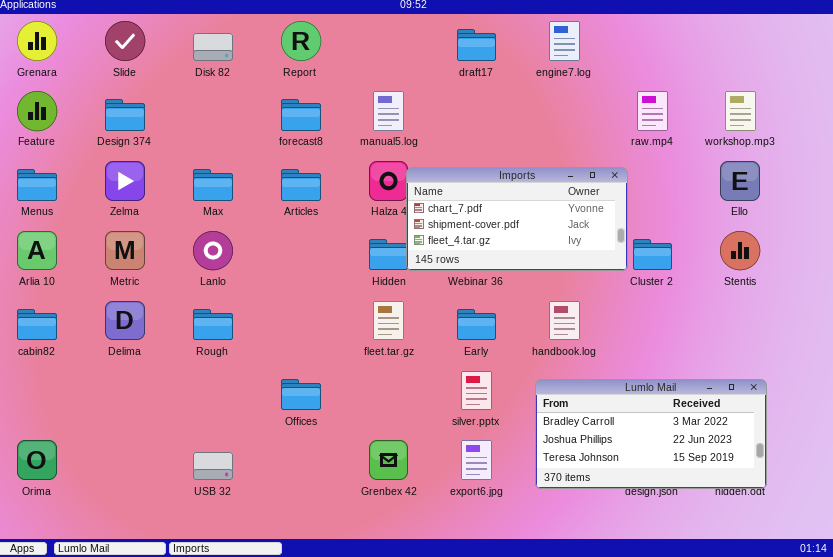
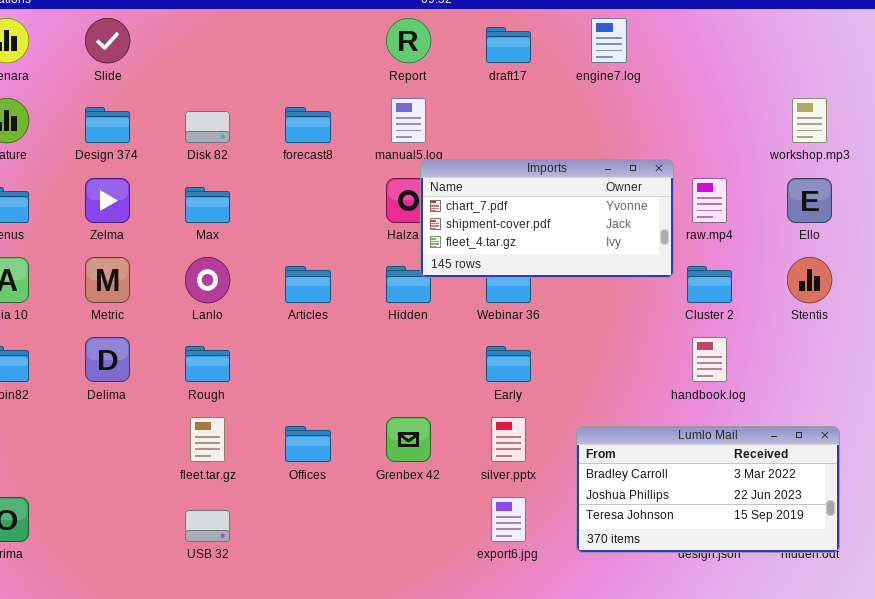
Report: [281,21,321,61] -> [386,18,431,63], moved
Disk 82: [193,33,233,61] -> [185,111,230,143], moved
raw.mp4: [637,91,668,131] -> [692,178,727,223], moved
Imports: [406,167,628,271] -> [420,159,674,278], moved
Articles: [281,169,321,201] -> [285,266,331,303], moved
fleet.tar.gz: [373,301,404,340] -> [190,417,225,462], moved
handbook.log: [549,301,580,340] -> [692,337,727,382], moved
Grenbex 42: [369,440,408,480] -> [386,417,431,462], moved

